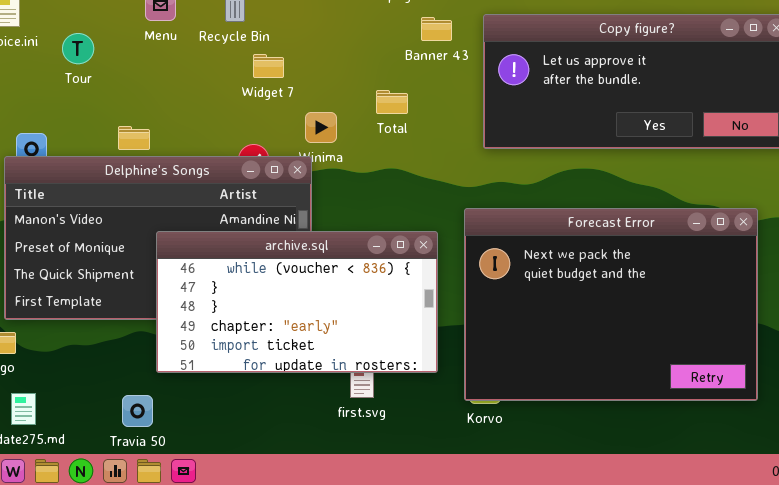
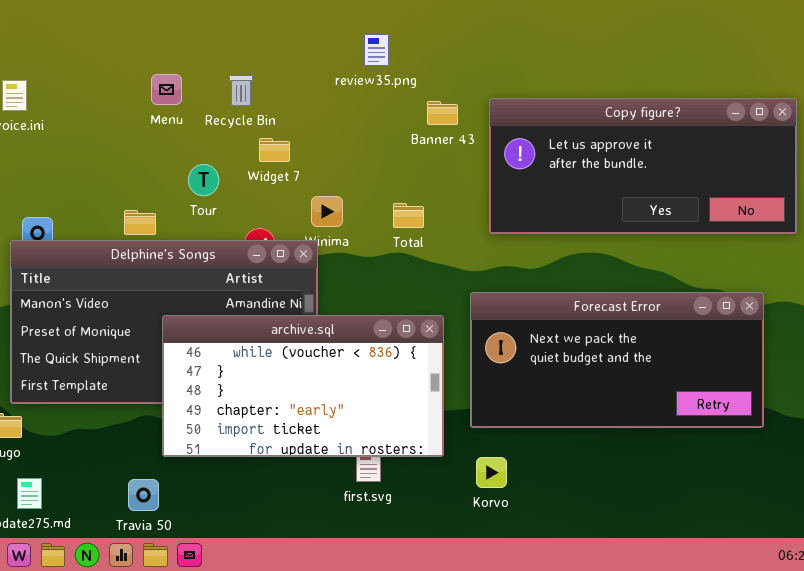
Tour: [62,33,94,64] -> [188,164,219,196], moved
Total: [376,90,408,114] -> [393,203,424,228], moved
Forecast Error: [464,208,758,401] -> [470,292,764,428], resized

